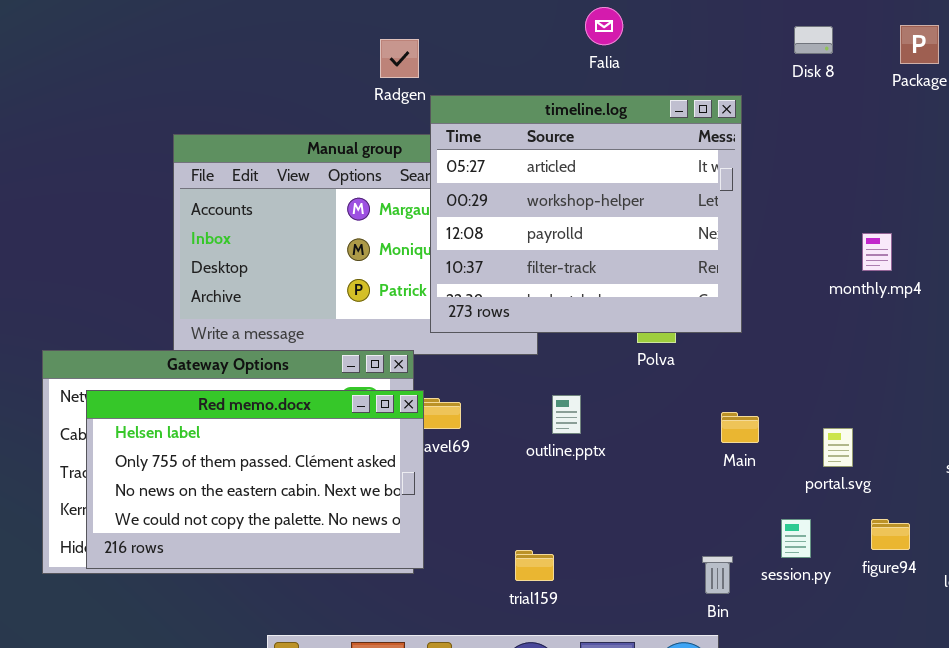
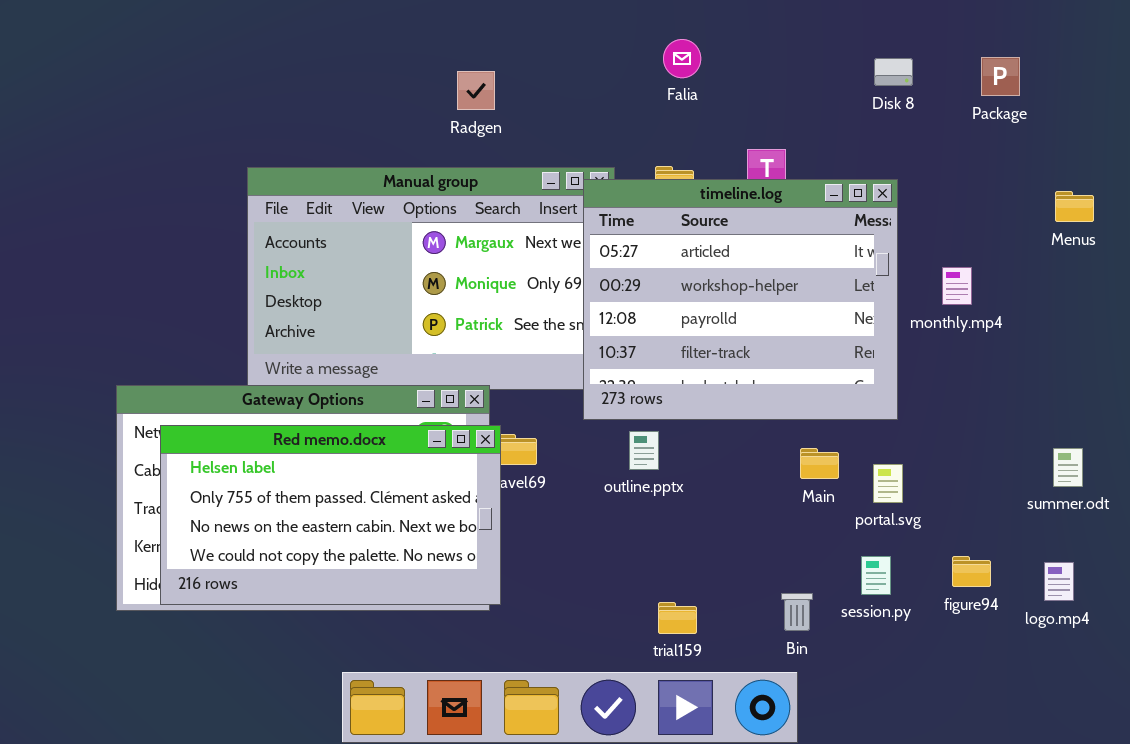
timeline.log: [430,95,742,333] -> [583,179,898,420], moved
portal.svg: [823,428,853,467] -> [873,464,903,503], moved
trial159: [515,550,554,581] -> [658,602,697,634], moved

